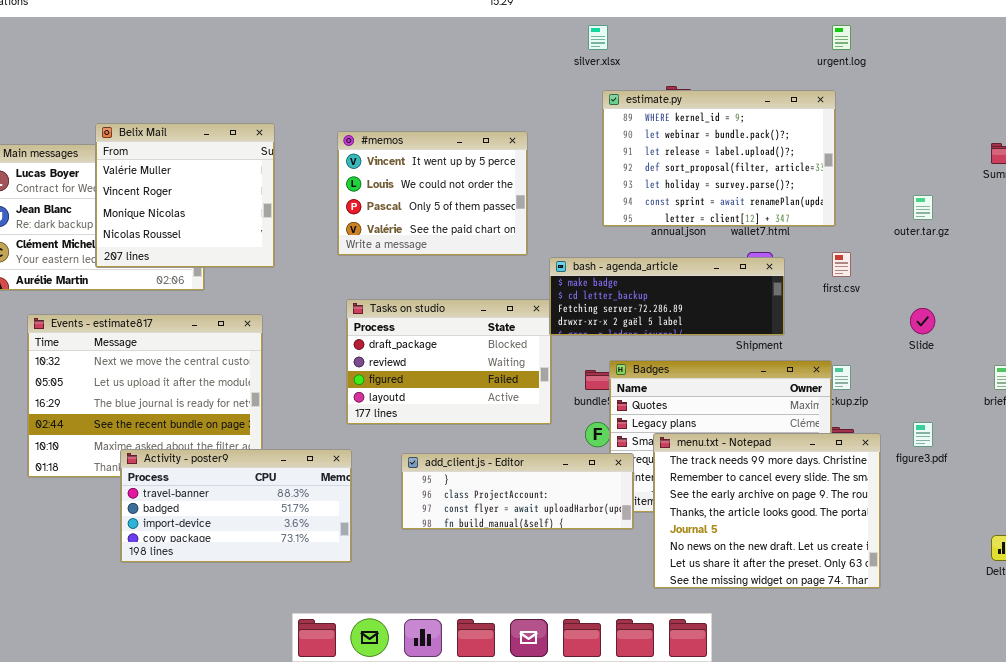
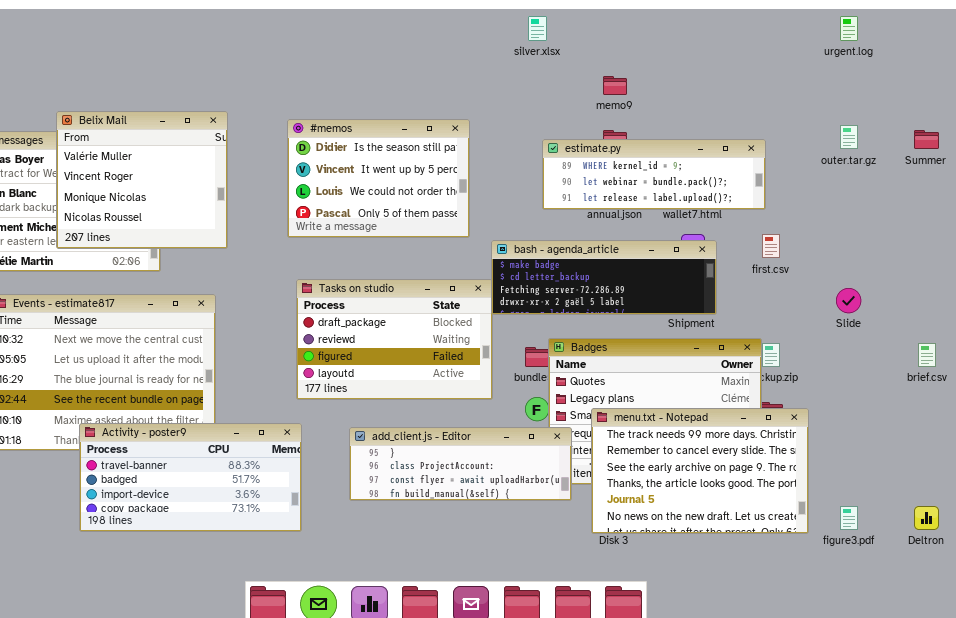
urgent.log: [832,25,851,50] -> [840,16,858,41], moved
estimate.py: [602,90,836,227] -> [542,139,766,210], resized
#memos: [337,131,528,256] -> [287,119,470,238], scrolled up 1 row
outer.tar.gz: [913,195,933,220] -> [840,125,858,149], moved
figure3.pdf: [913,422,933,447] -> [840,506,858,530], moved
menu.txt - Notepad: [653,433,881,589] -> [591,408,809,534], resized

